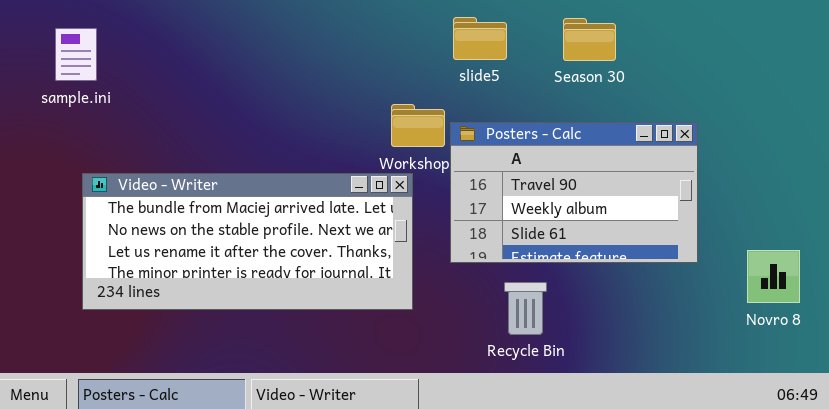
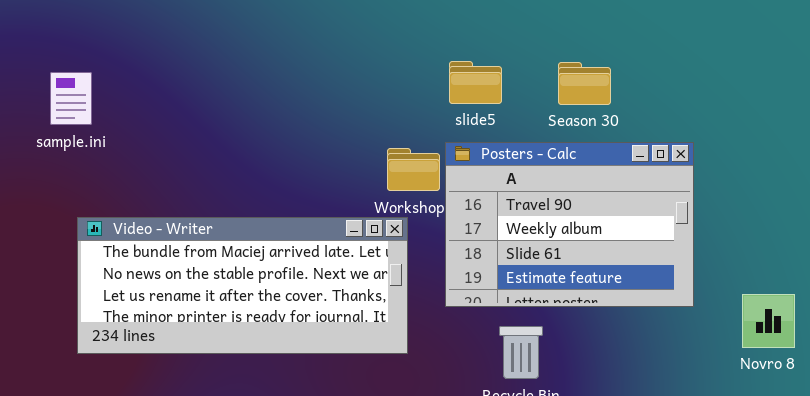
Posters - Calc: [450,122,698,263] -> [445,142,694,307], resized

